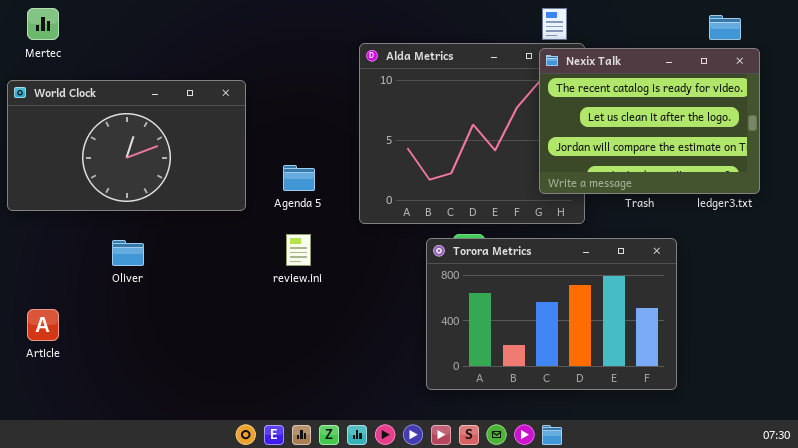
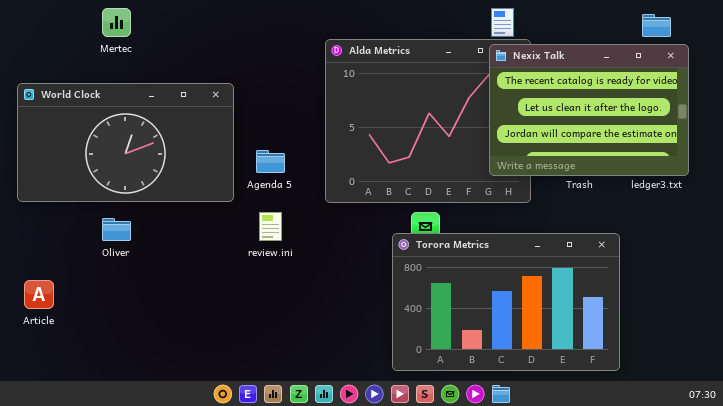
Mertec: [27,8,59,40] -> [102,8,131,37], moved
World Clock: [7,80,246,211] -> [17,83,234,202], moved
Torora Metrics: [426,238,677,390] -> [392,233,620,371], moved

